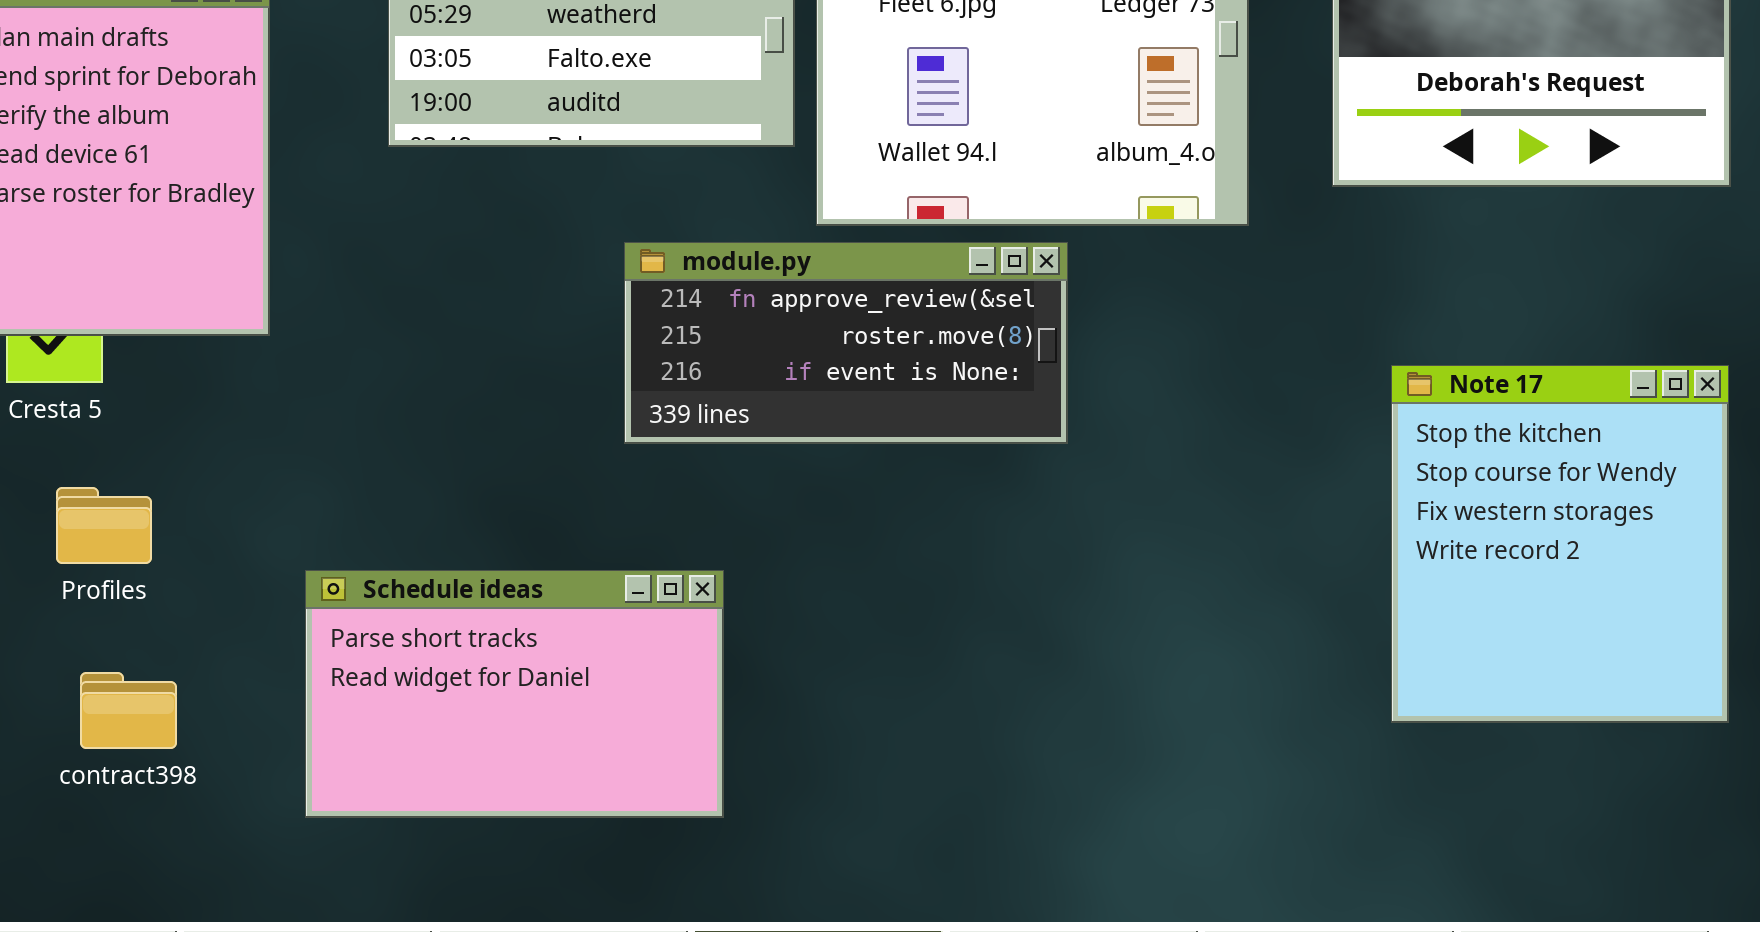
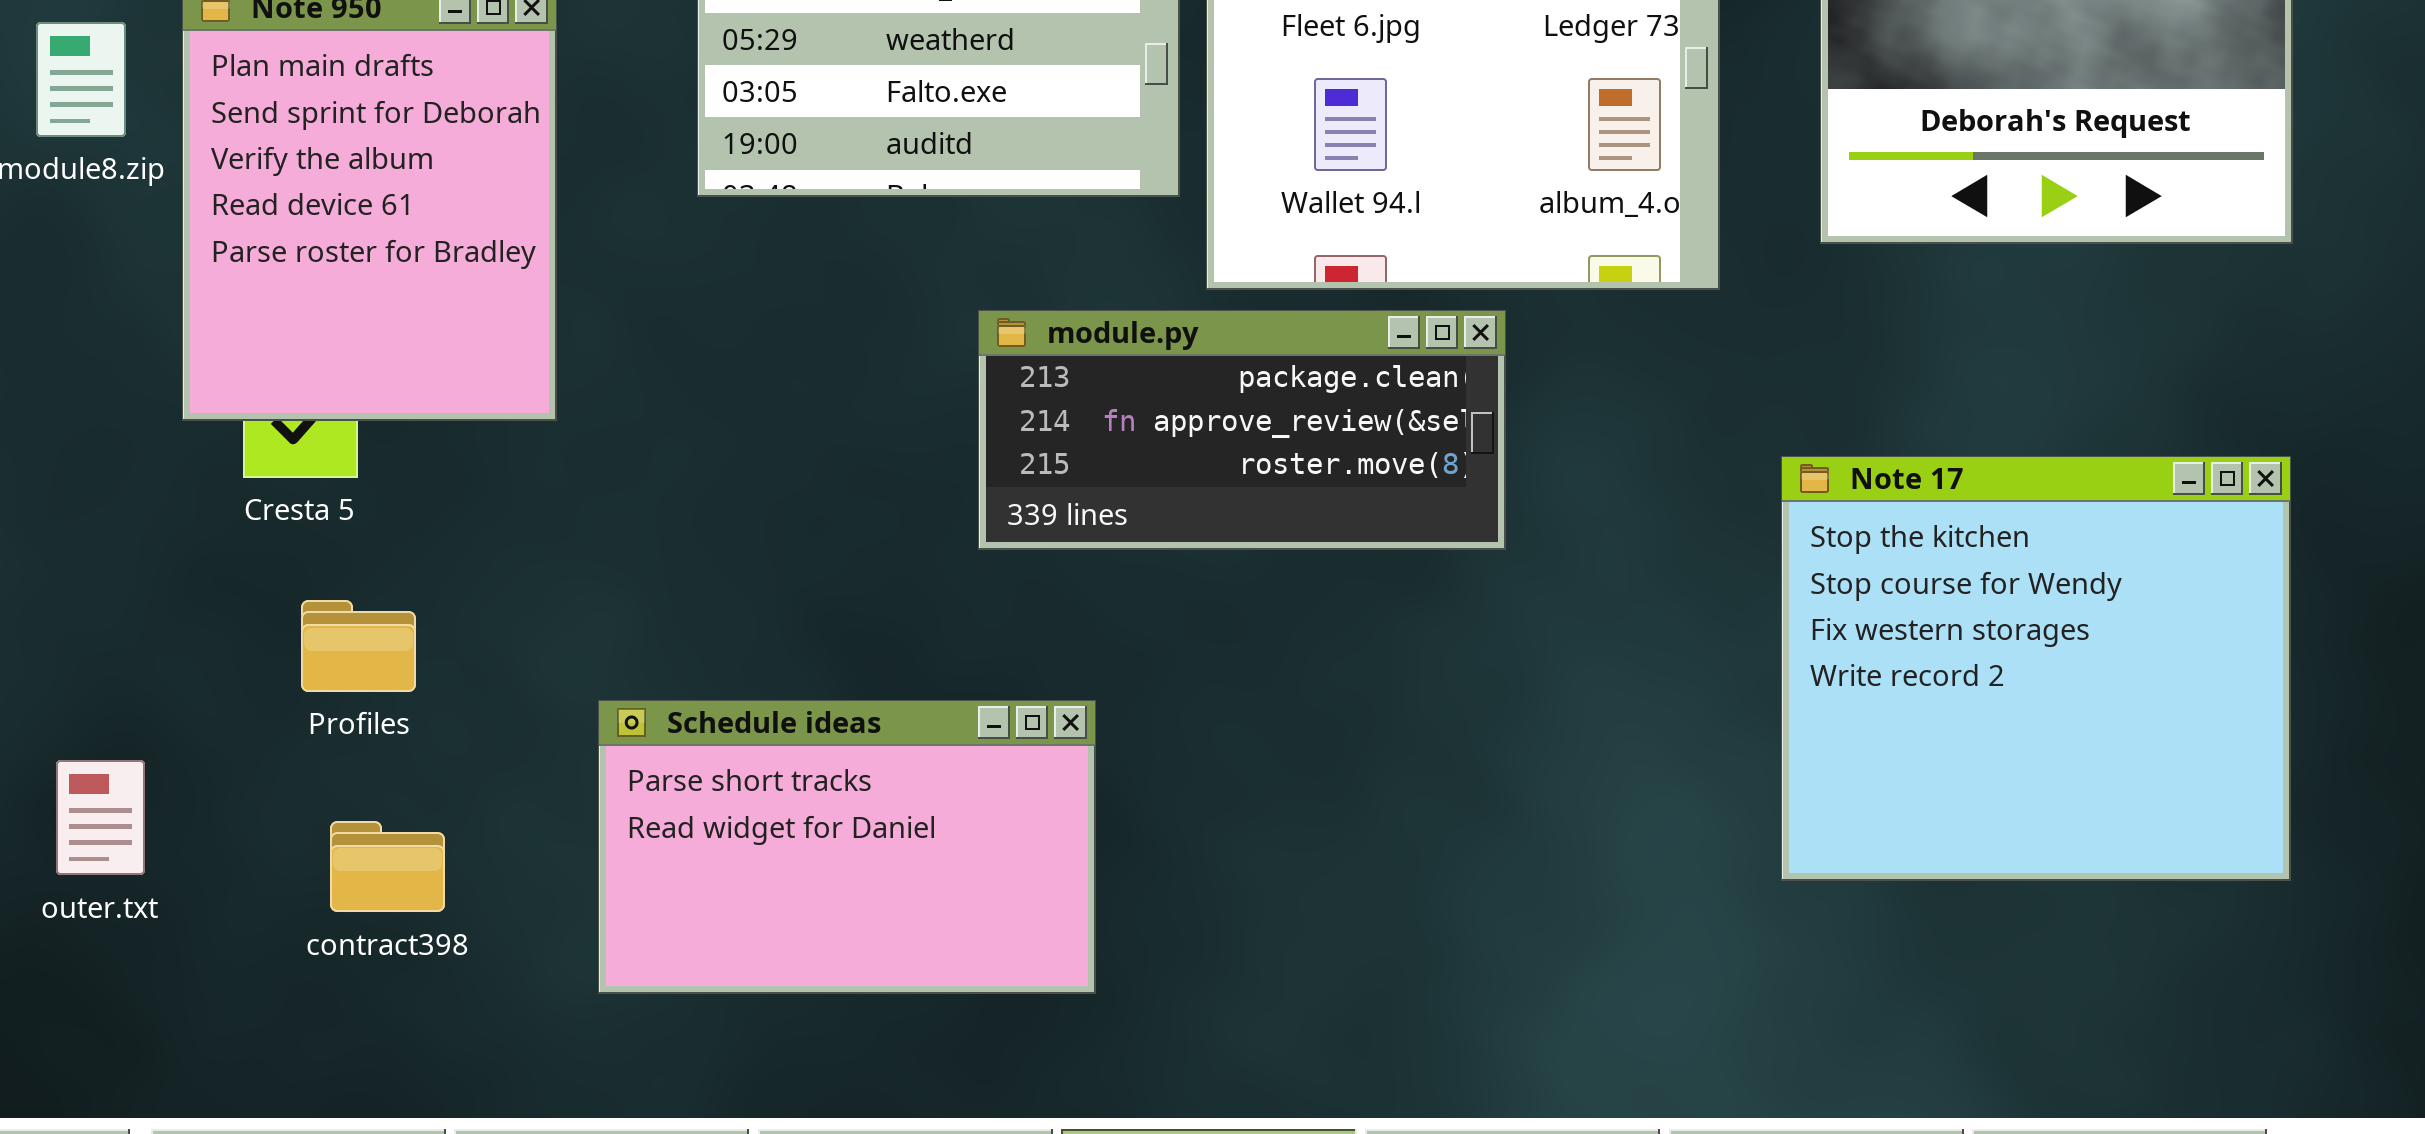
module.py: [624,242,1068,444] -> [978,310,1506,550], scrolled up 1 row
Note 17: [1391,365,1729,723] -> [1781,456,2291,881], resized

